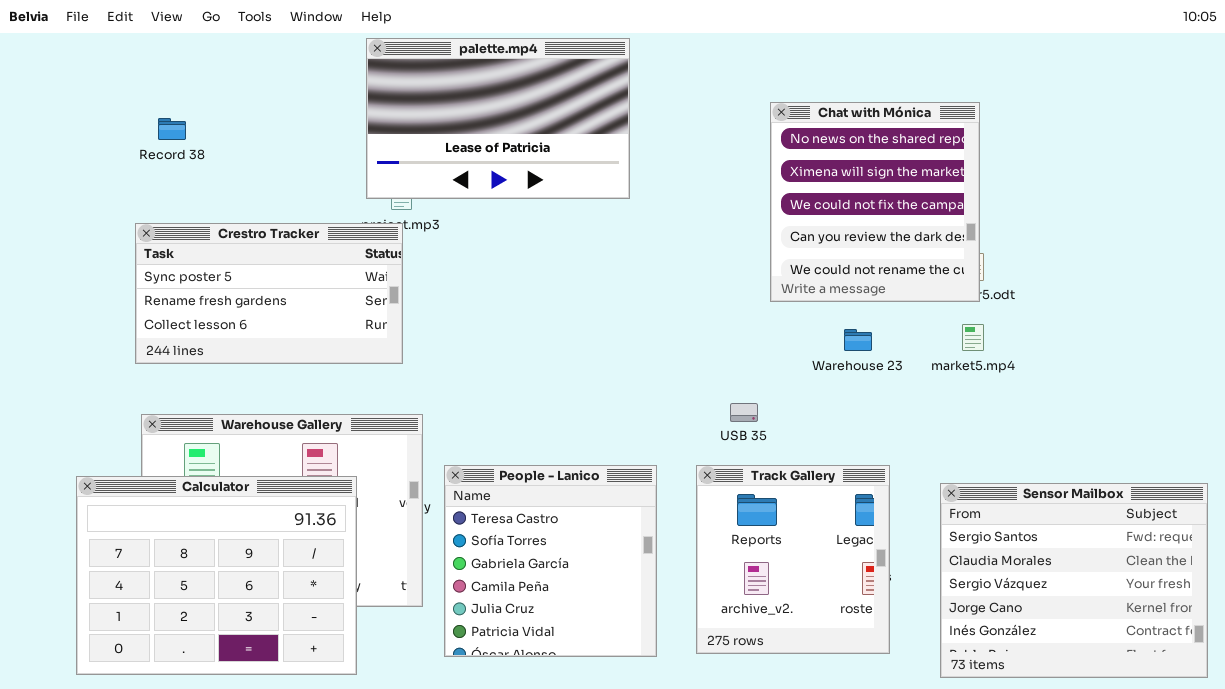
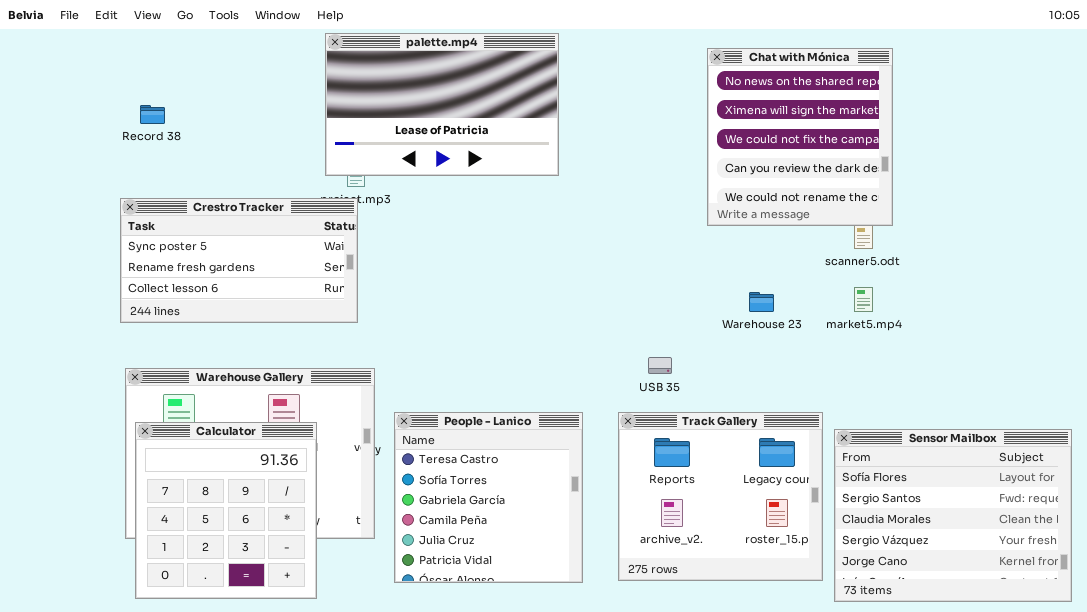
Chat with Mónica: [770,102,980,302] -> [707,48,893,226], moved
Track Gallery: [696,465,890,654] -> [618,412,823,581], resized
Calculator: [76,476,357,675] -> [135,422,317,599], resized
Sensor Mailbox: [940,483,1208,678] -> [834,429,1072,602], scrolled up 1 row

